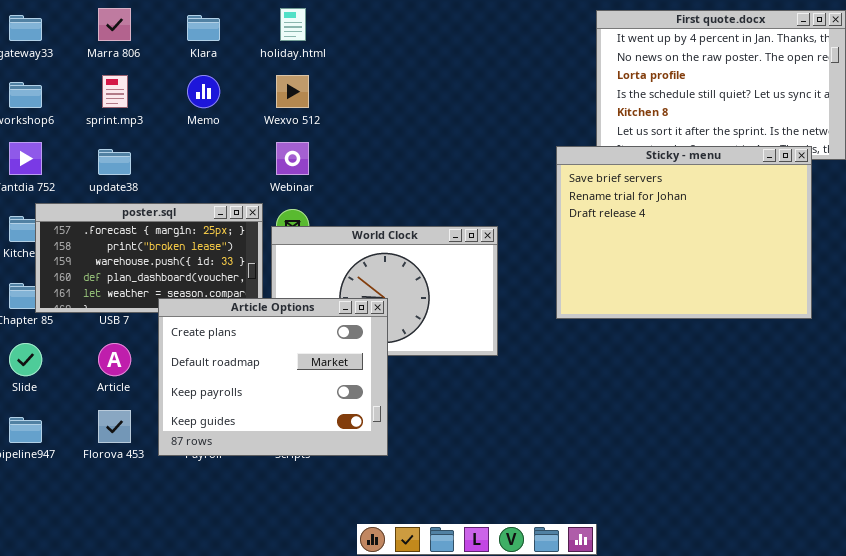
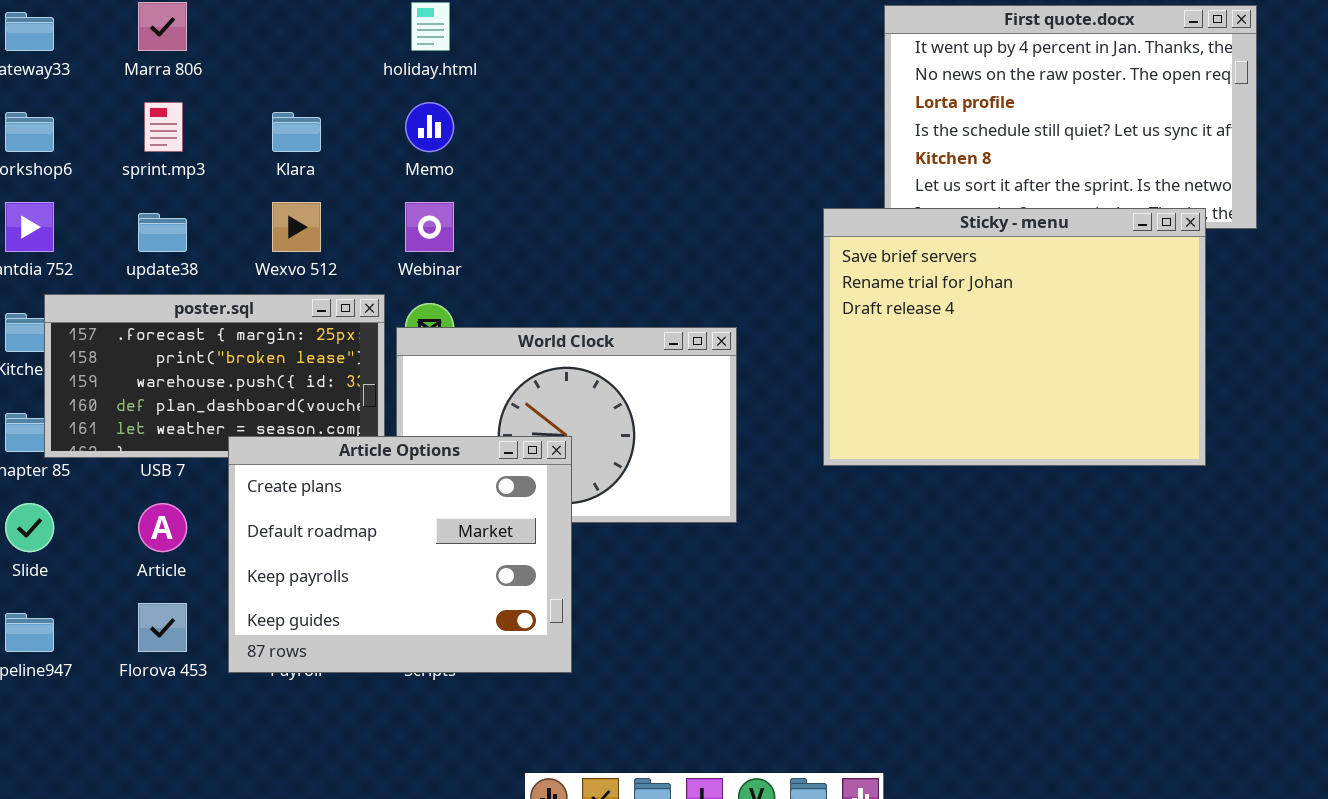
Klara: [187,15,220,41] -> [272,112,321,152], moved
Memo: [187,75,220,108] -> [405,102,454,152], moved
Wexvo 512: [276,75,309,108] -> [272,202,321,252], moved

